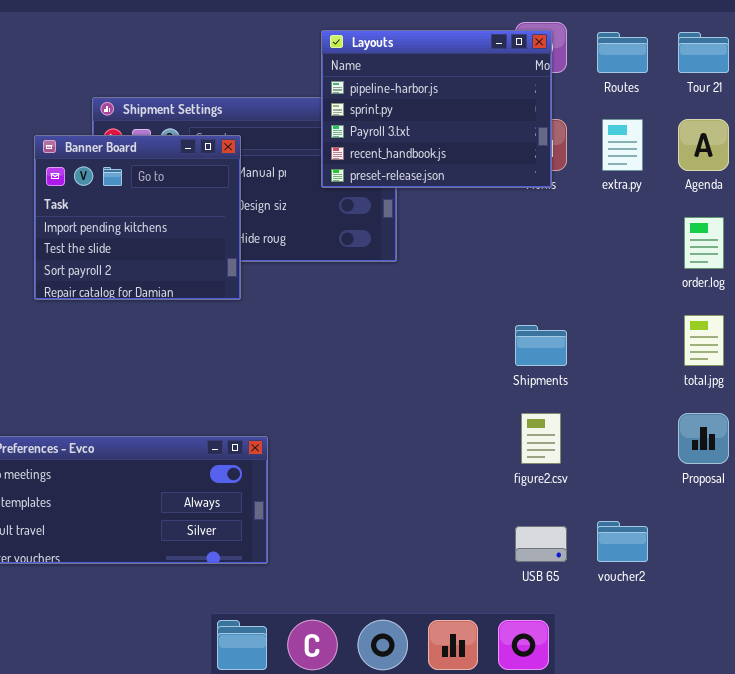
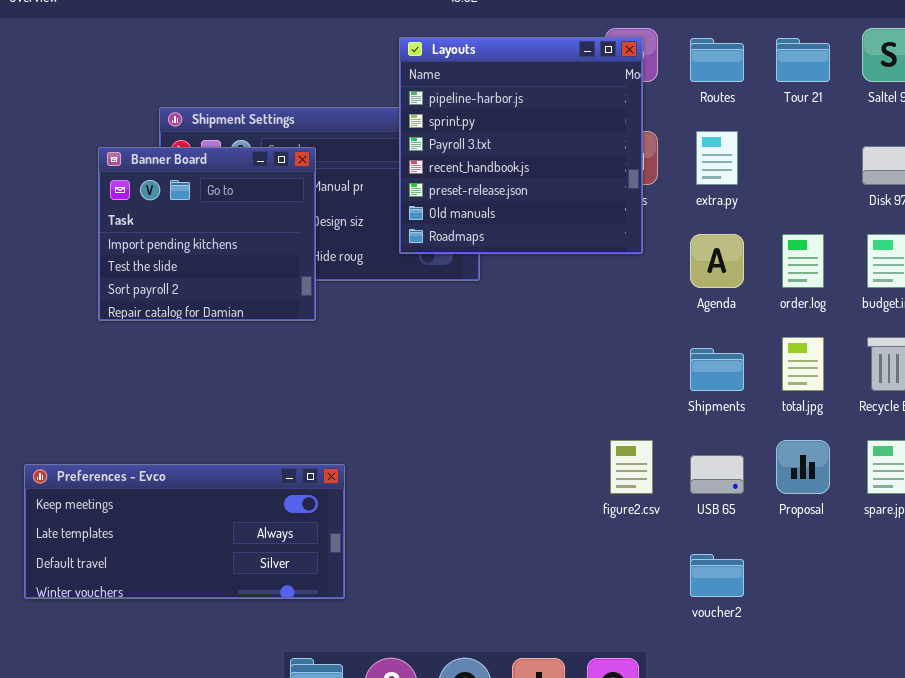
Layouts: [321,30,552,188] -> [399,37,643,254], resized
Agenda: [678,119,729,171] -> [690,234,744,288], moved
Shipments: [515,325,567,366] -> [690,348,744,391], moved
USB 65: [515,526,567,562] -> [690,455,744,494], moved

